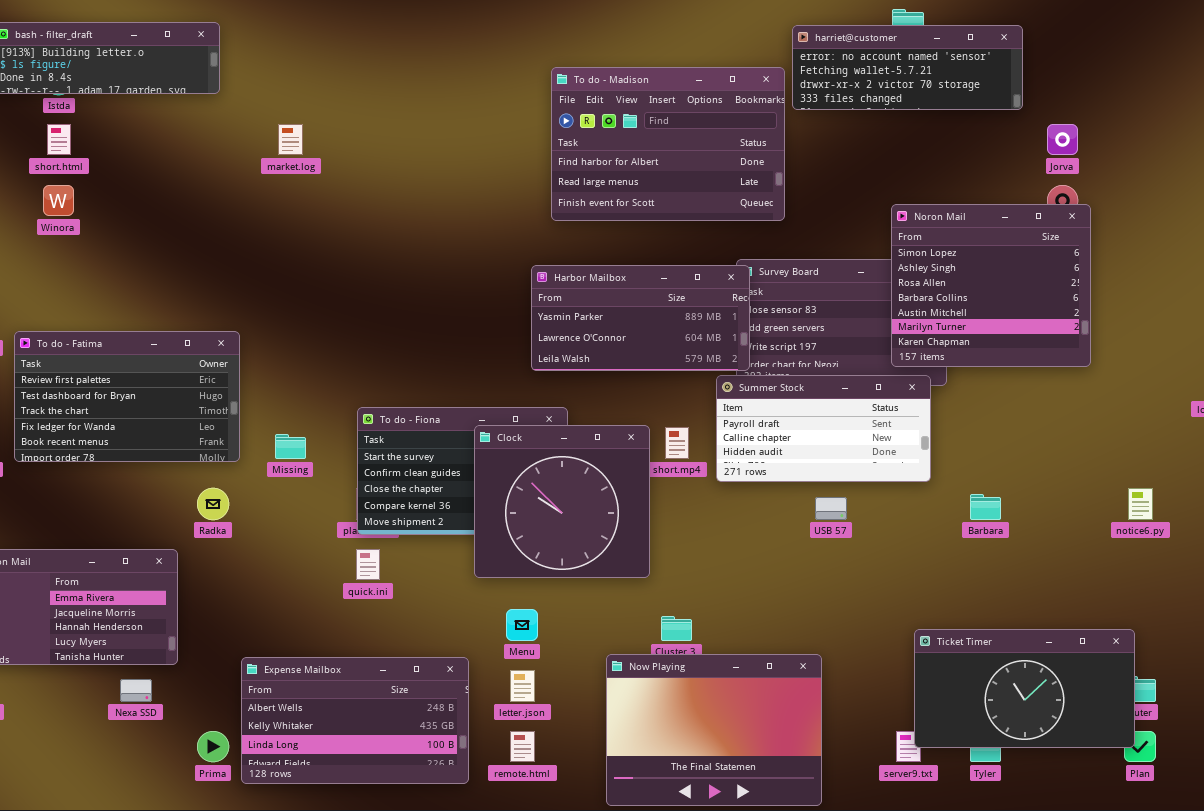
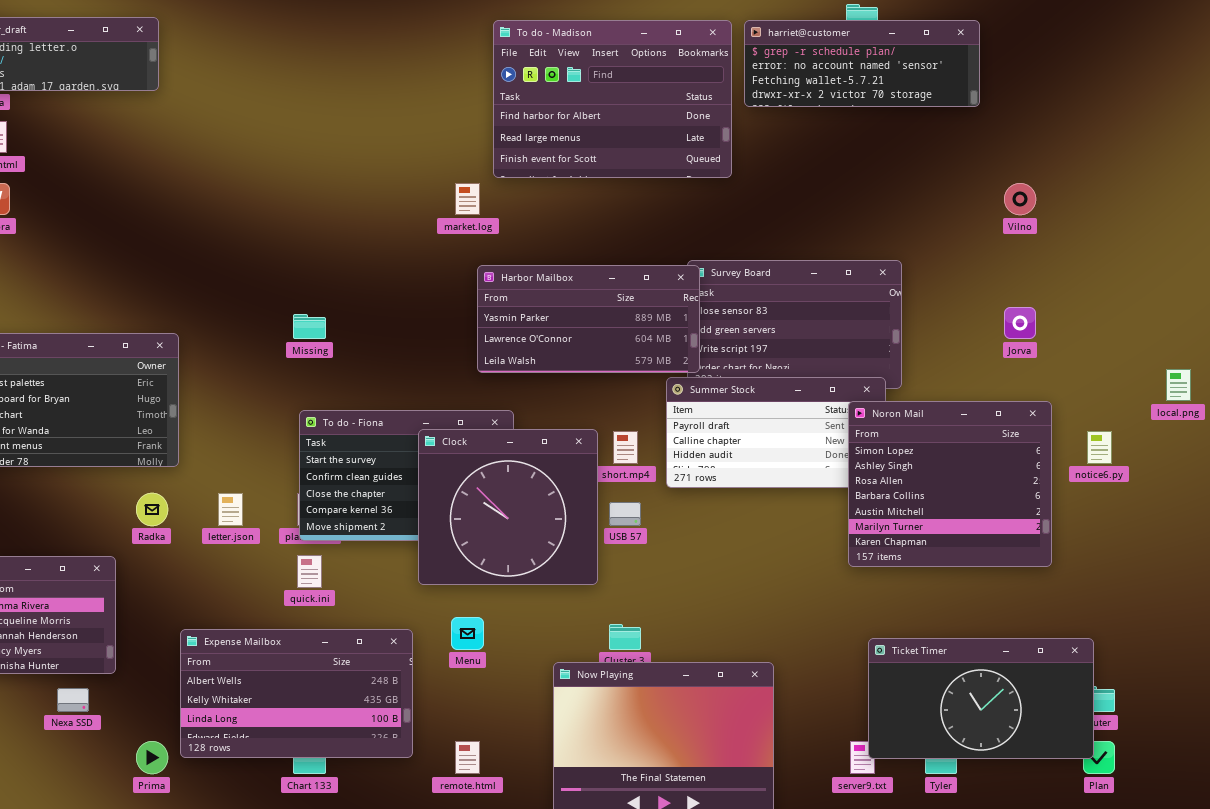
harriet@customer: [792,25,1023,110] -> [744,20,980,107], scrolled up 1 row
To do - Madison: [551,67,785,221] -> [493,20,732,178], moved
market.log: [278,124,303,155] -> [455,183,480,215], moved
Jorva: [1047,124,1078,155] -> [1004,307,1036,339], moved
Noron Mail: [891,204,1091,367] -> [848,401,1052,567], moved
Missing: [275,434,306,459] -> [293,314,326,339], moved
notice6.py: [1128,488,1153,520] -> [1087,431,1112,464], moved
USB 57: [815,497,847,520] -> [609,502,641,526], moved
Expense Mailbox: [241,657,469,784] -> [180,629,413,758], moved
letter.json: [510,670,535,702] -> [218,493,243,526], moved

